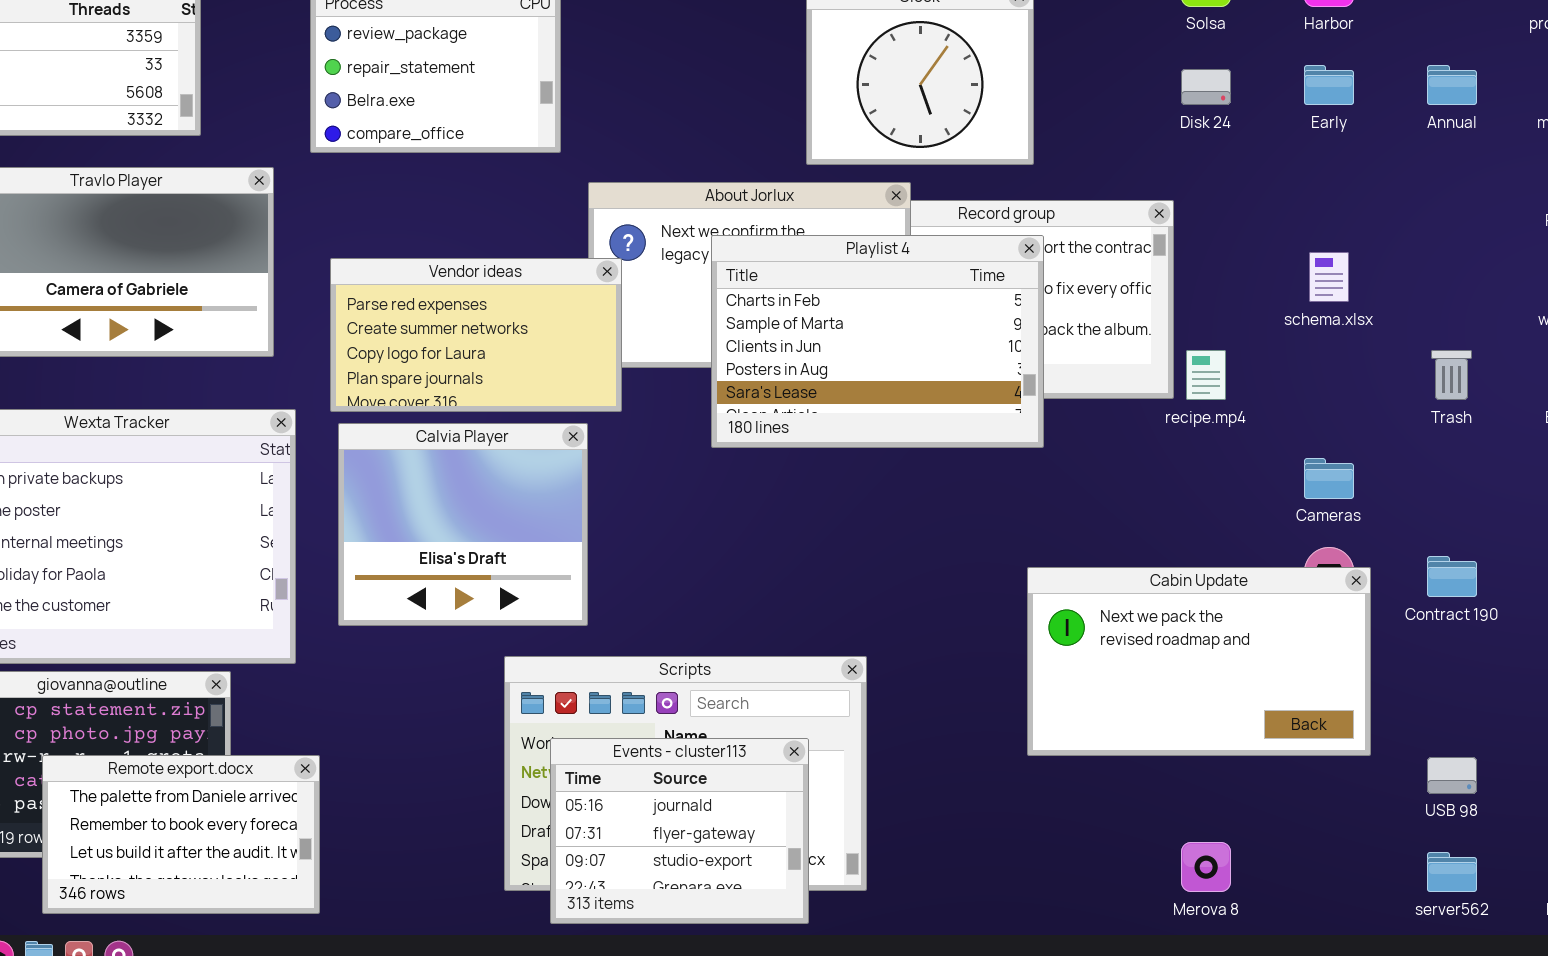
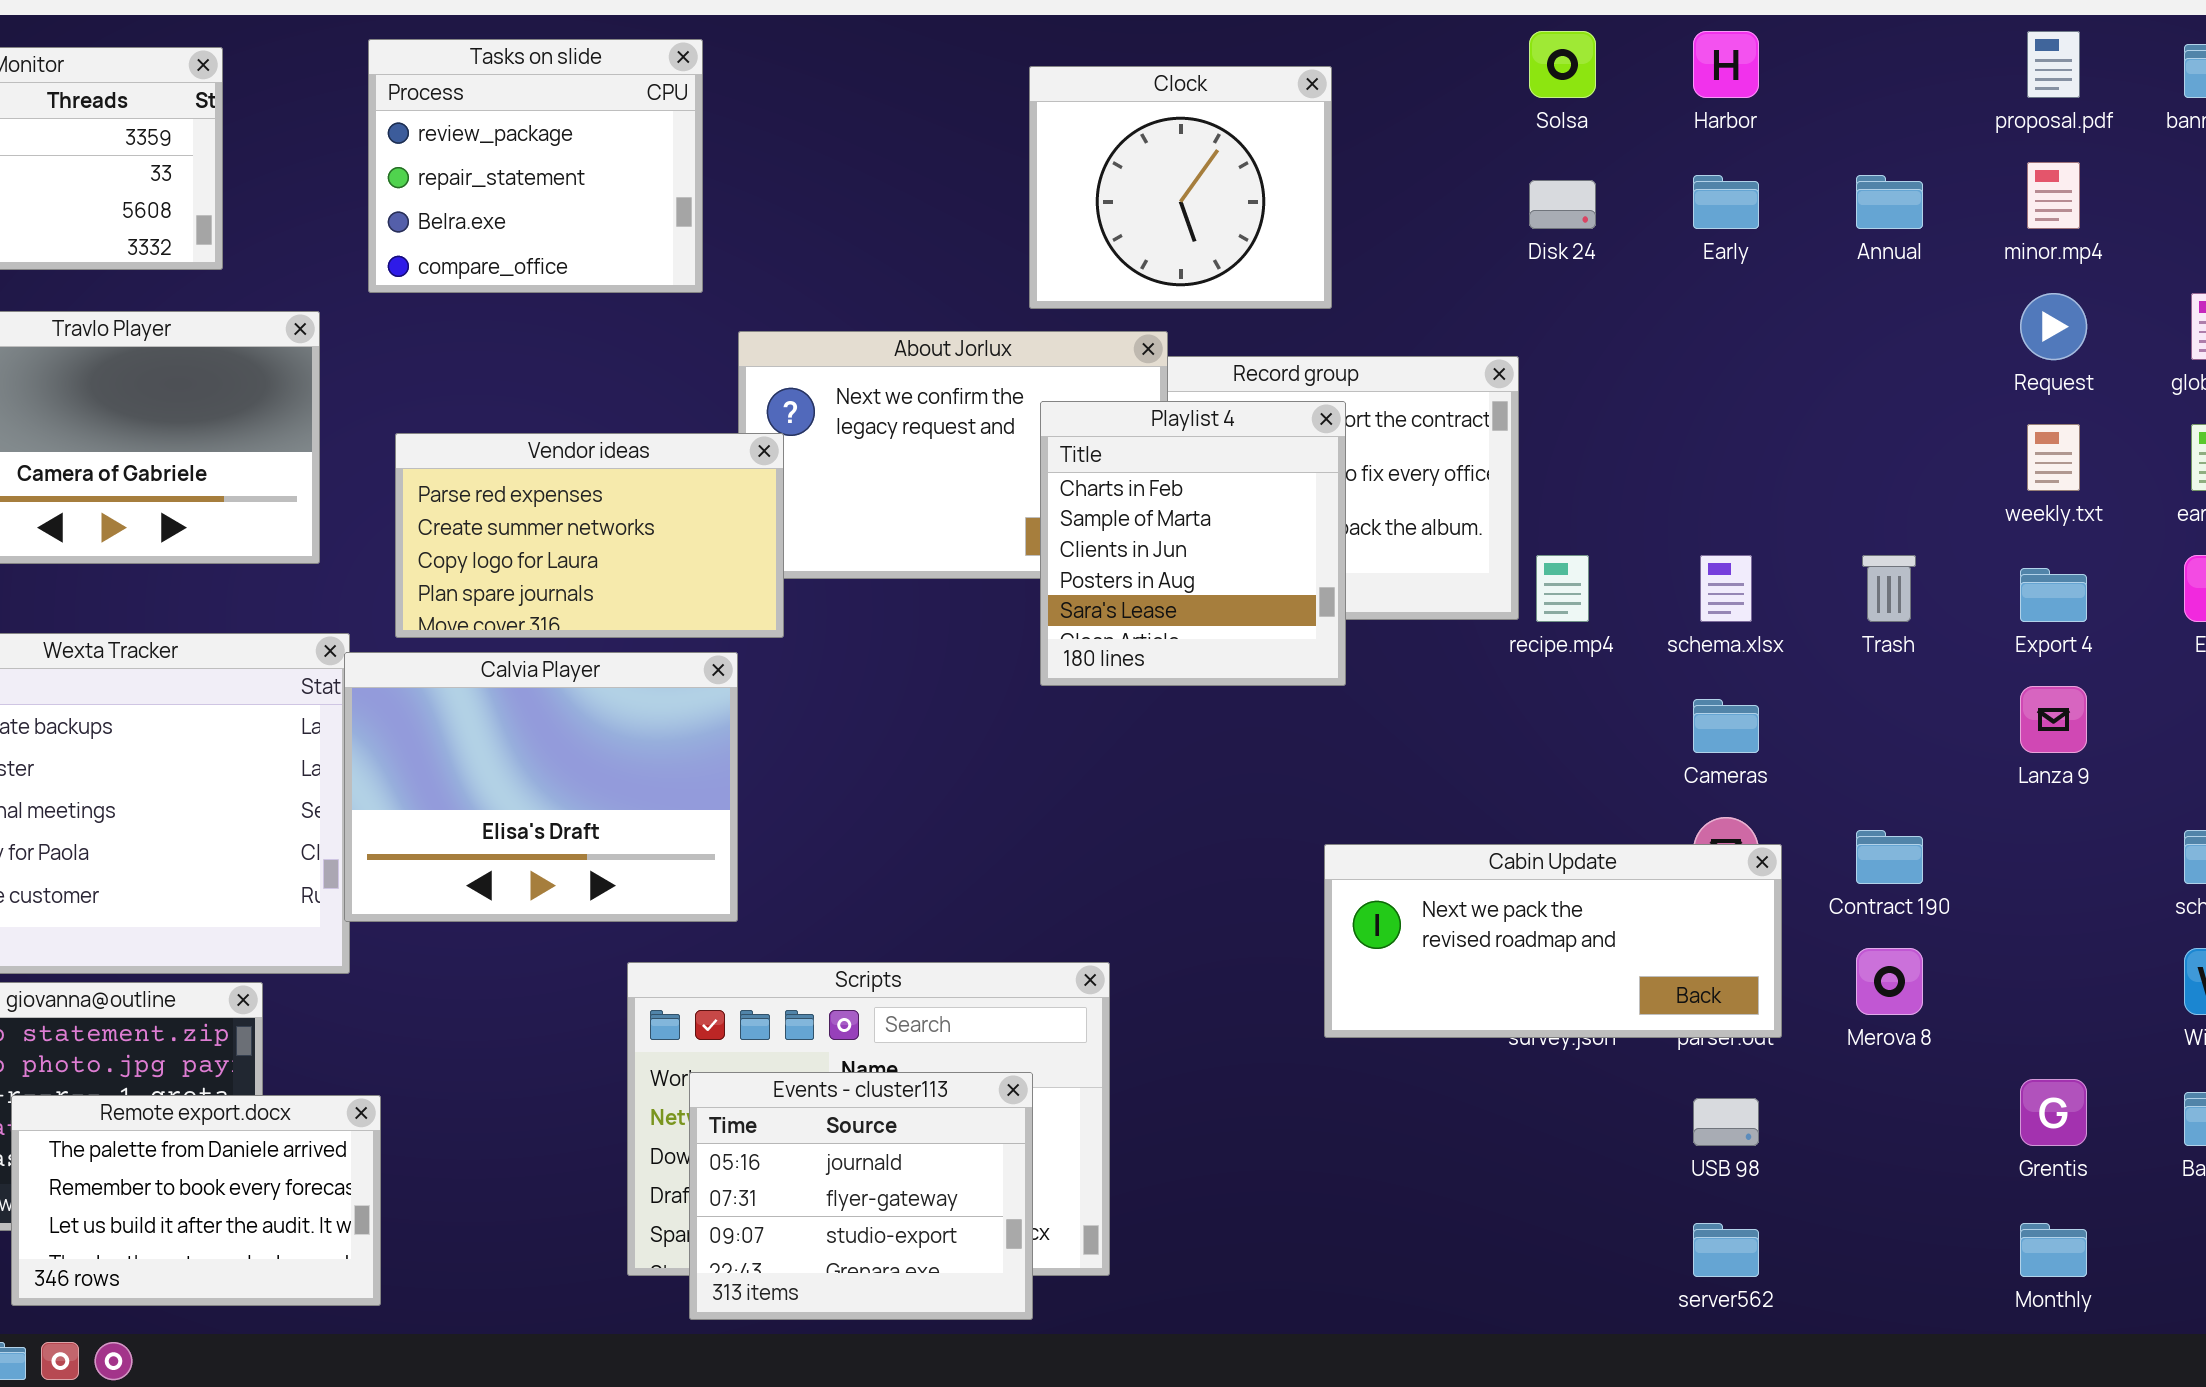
Playlist 4: [711,235,1044,448] -> [1040,401,1346,686], resized
schema.xlsx: [1309,252,1349,302] -> [1700,555,1752,622], moved
Calvia Player: [338,423,588,626] -> [344,652,738,922], resized
Cabin Update: [1027,567,1371,756] -> [1324,844,1782,1038], resized
USB 98: [1427,757,1477,794] -> [1693,1098,1759,1146], moved
Merova 8: [1181,842,1231,892] -> [1856,948,1923,1015], moved
server562: [1427,852,1477,892] -> [1693,1223,1759,1277], moved

